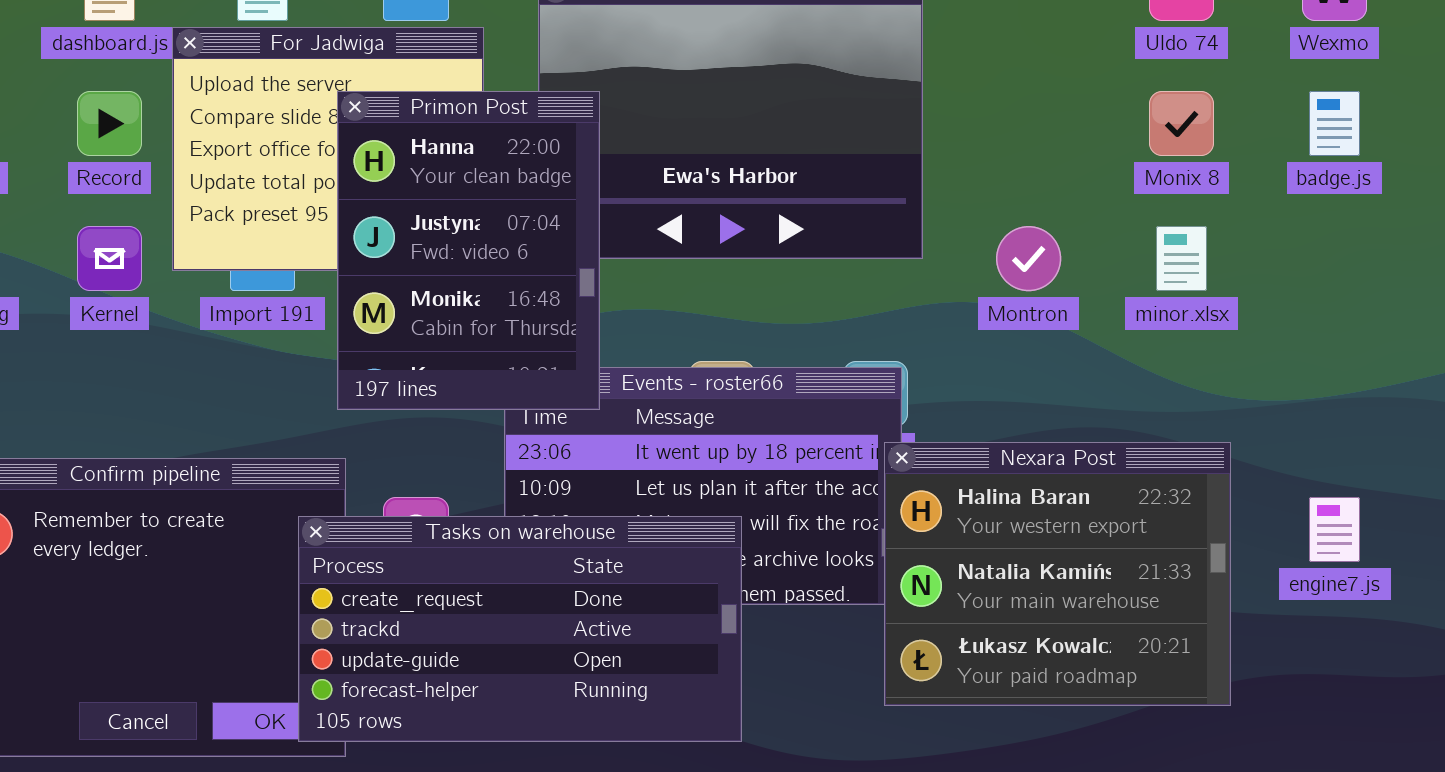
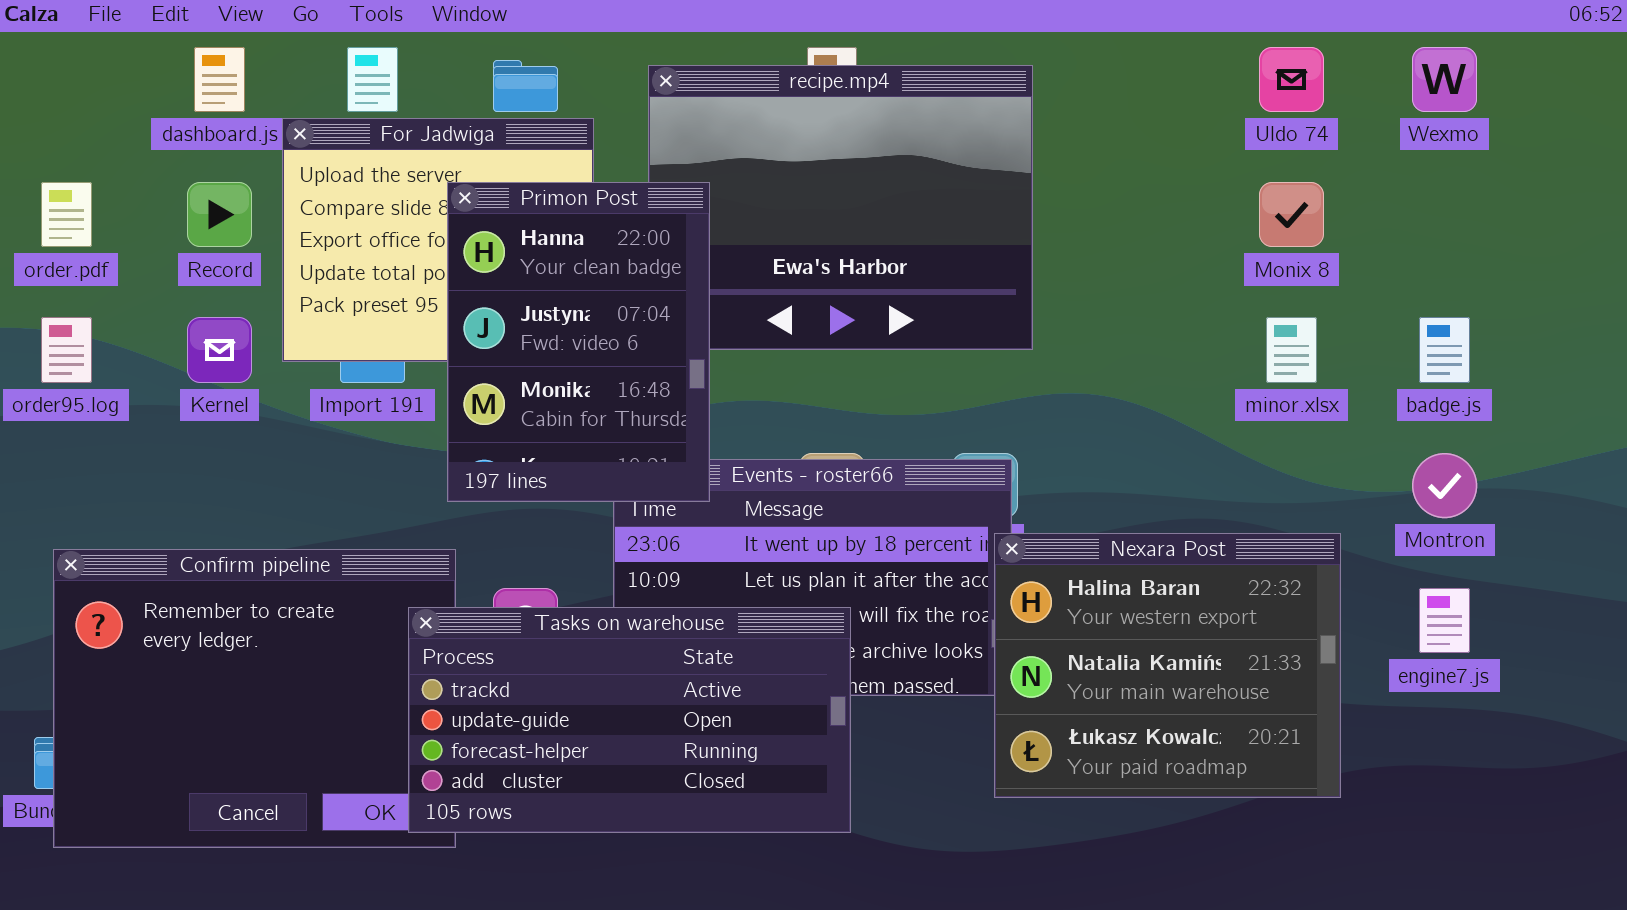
badge.js: [1309,91,1360,156] -> [1419,317,1470,383], moved
Montron: [996,226,1061,291] -> [1412,453,1477,518], moved
Tasks on warehouse: [298,516,742,742] -> [408,607,851,833], scrolled down 1 row

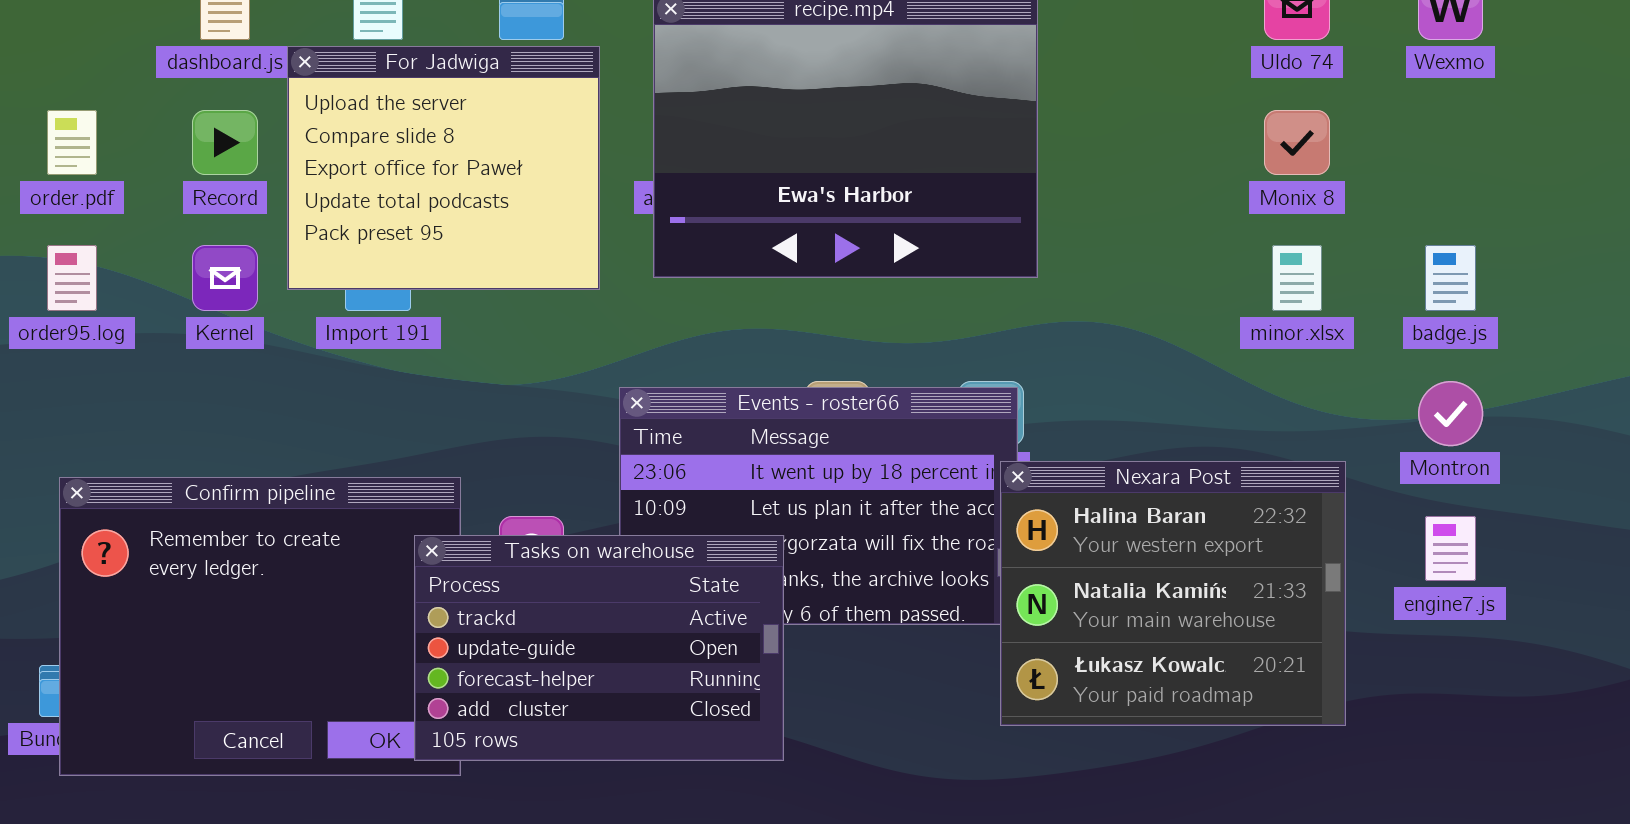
Primon Post: [447,182,710,502] -> none, closed
Tasks on warehouse: [408,607,851,833] -> [414,535,784,761], resized

